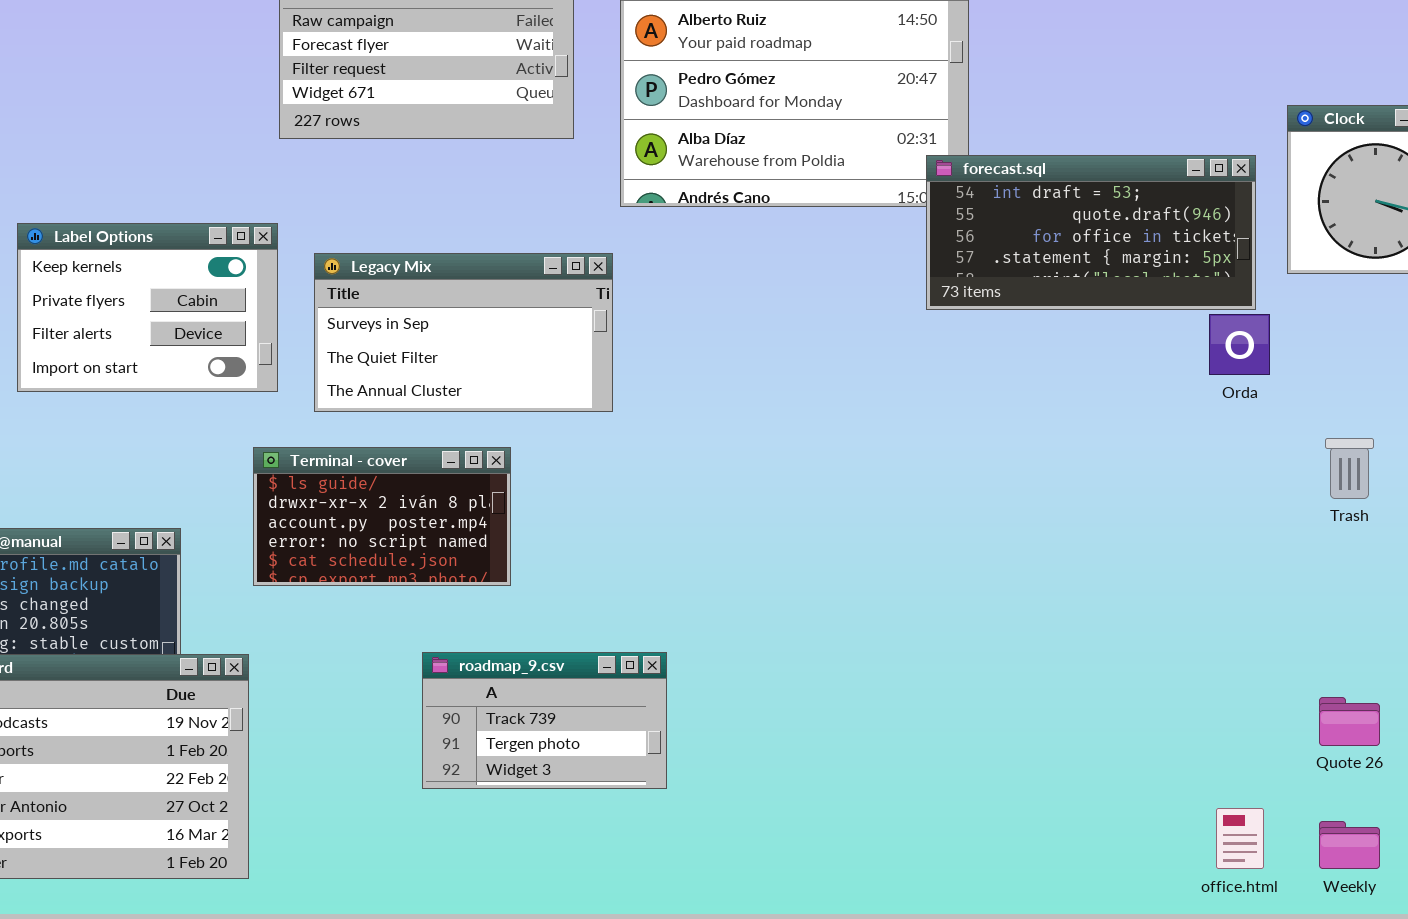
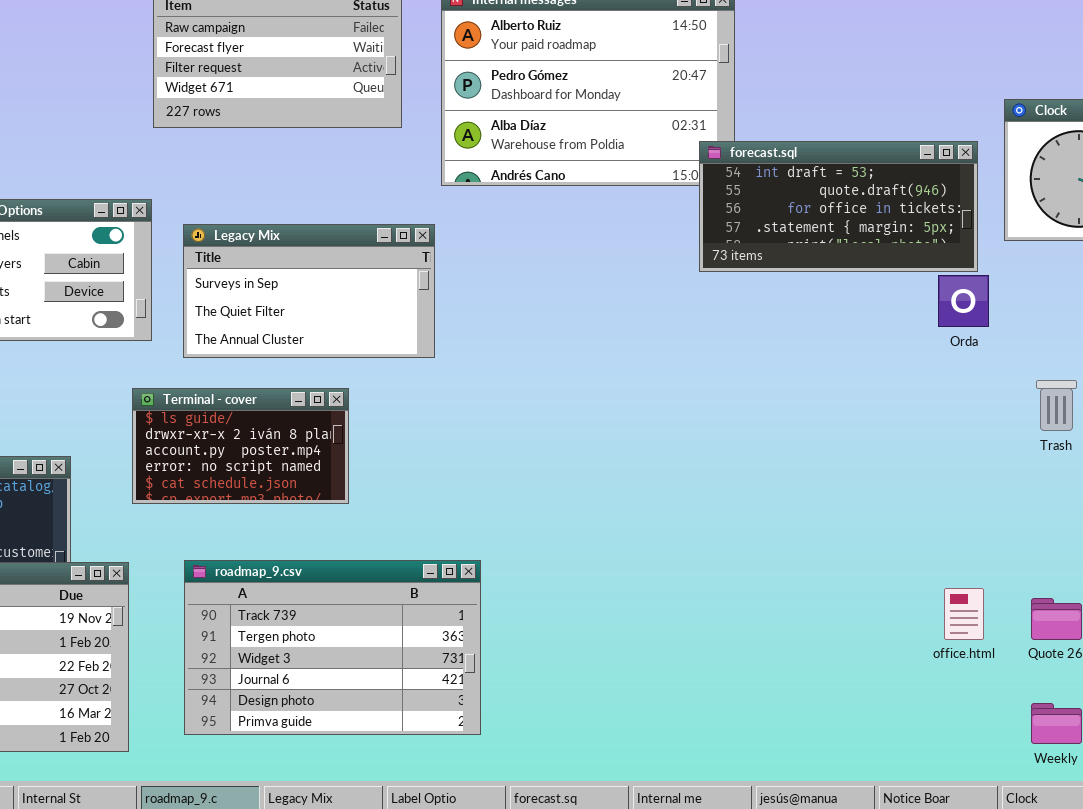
roadmap_9.csv: [422,652,667,789] -> [184,560,481,735], resized
office.html: [1216,808,1264,869] -> [944,588,984,640], moved

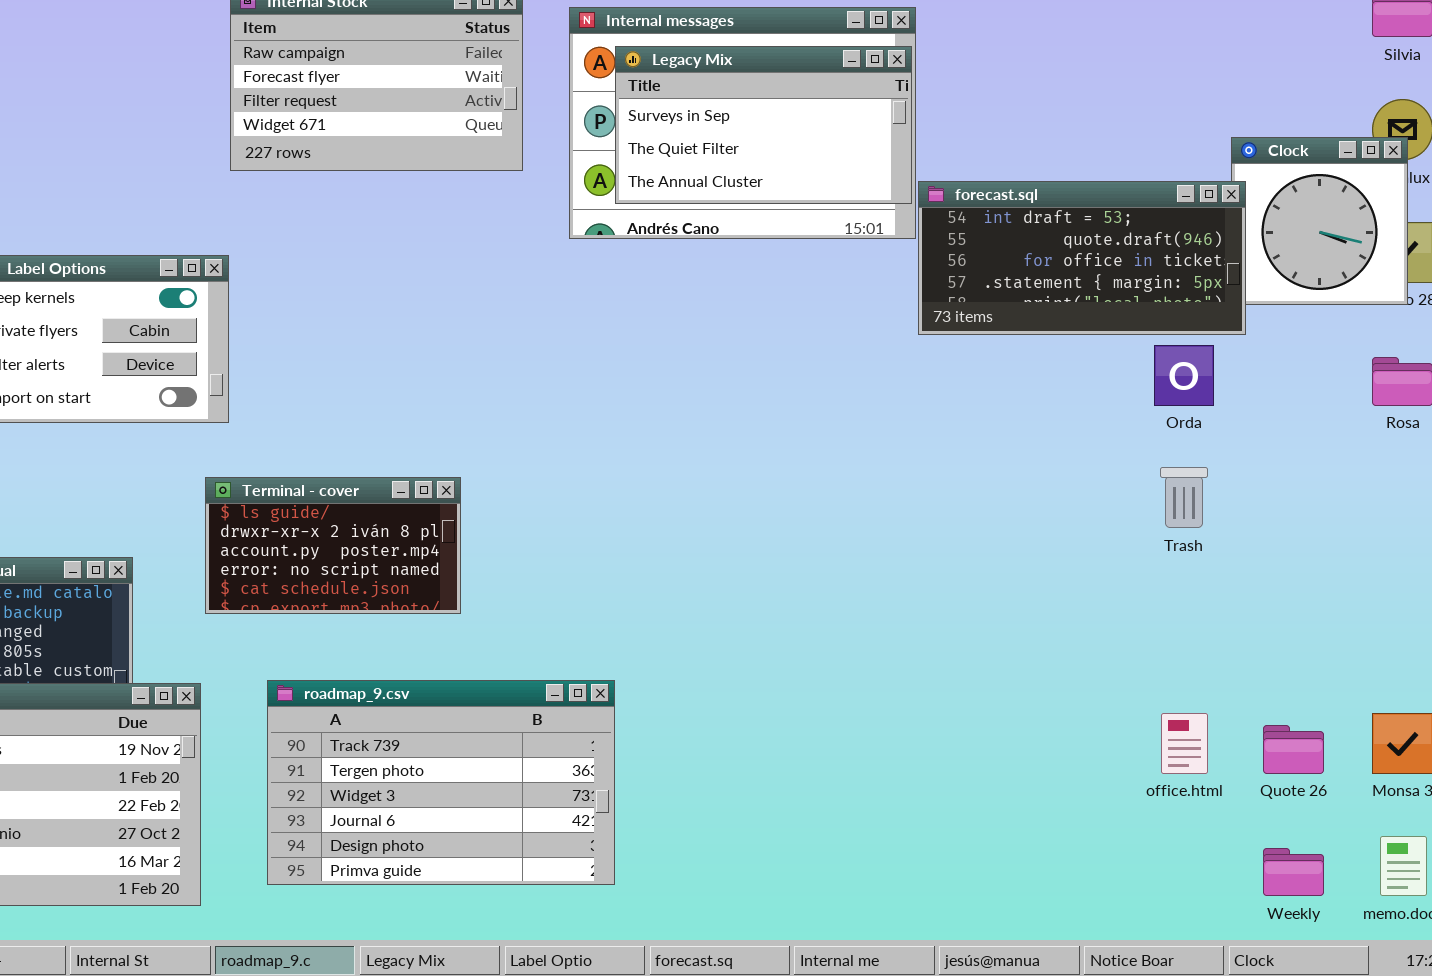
forecast.sql: [699,141,978,272] -> [918,181,1246,335], moved
Legacy Mix: [183,224,435,358] -> [615,46,912,204], moved
Trash: [1036,380,1077,431] -> [1160,467,1208,528], moved

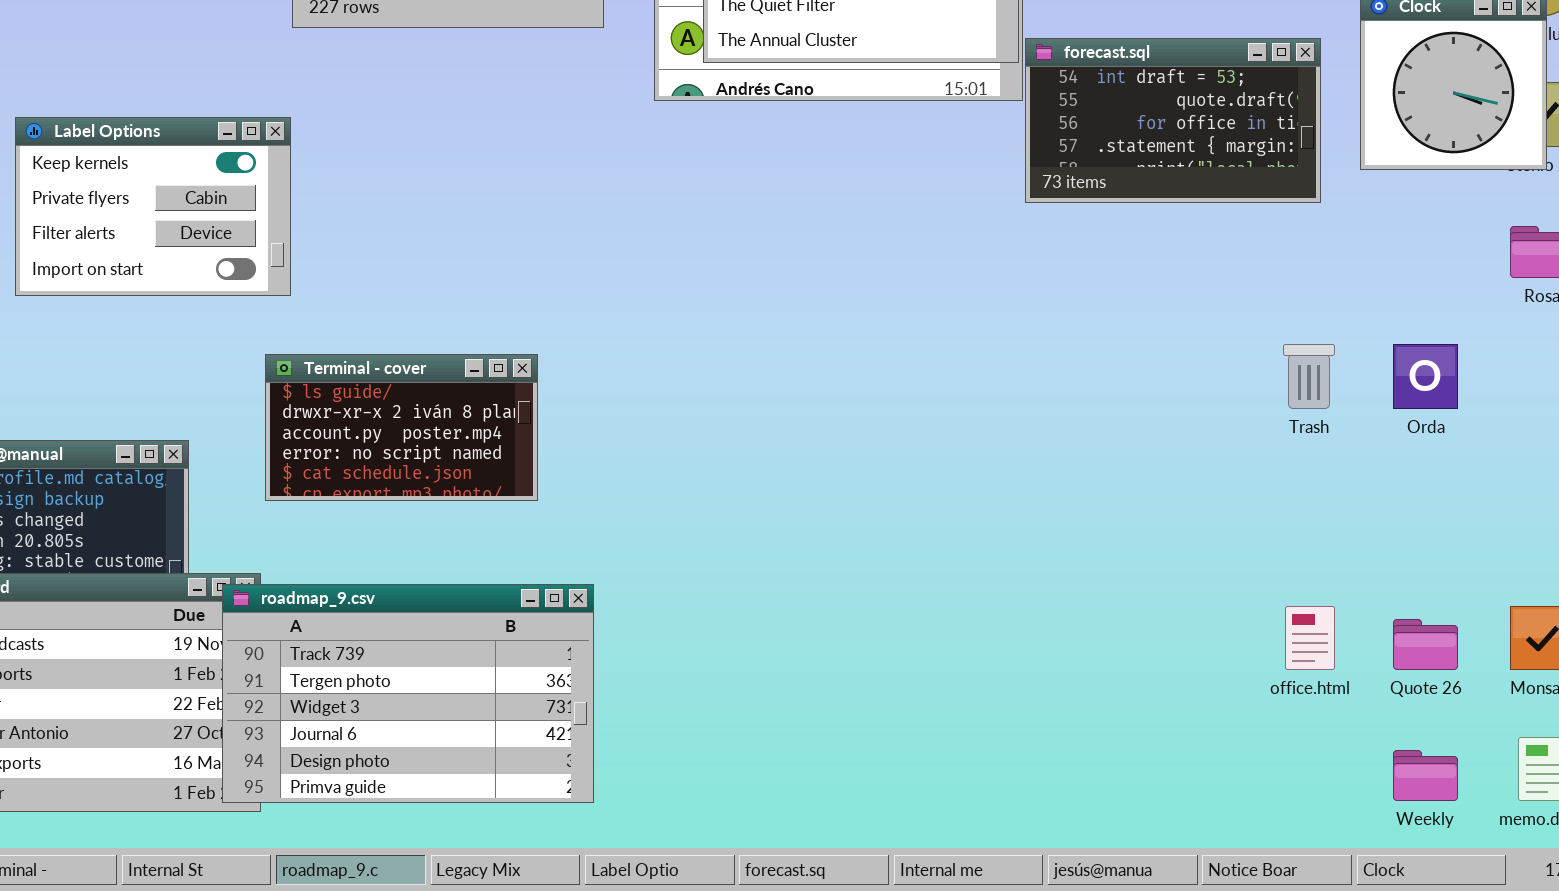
forecast.sql: [918,181,1246,335] -> [1025,38,1321,203], resized
Orda: [1154,345,1214,406] -> [1393,344,1458,409], moved
roadmap_9.csv: [267,680,615,885] -> [222,584,594,803], moved

